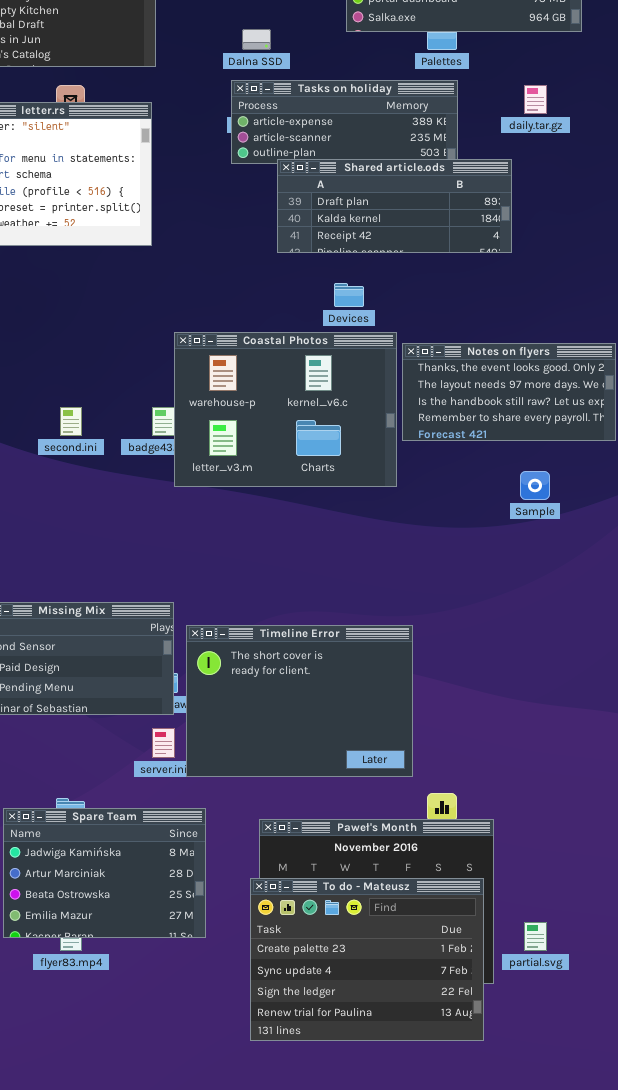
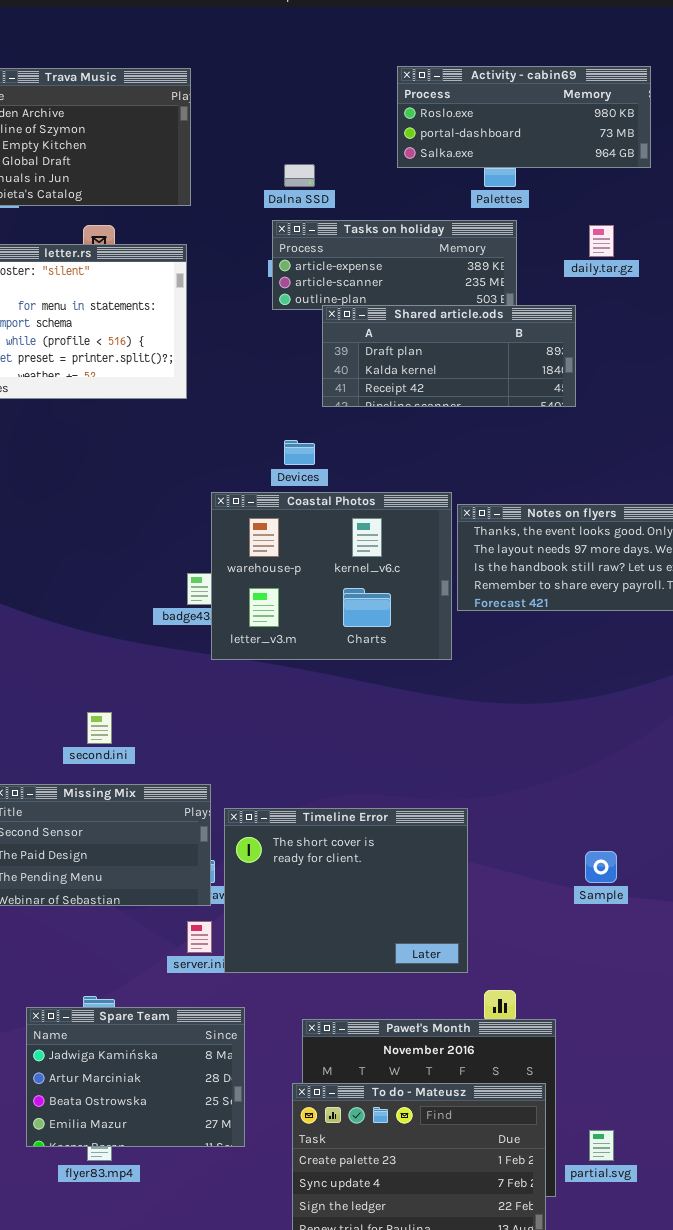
Devices: [334,283,364,307] -> [284,440,315,465], moved
second.ini: [60,407,82,436] -> [87,712,112,744], moved
Sample: [520,471,550,500] -> [585,851,617,883], moved

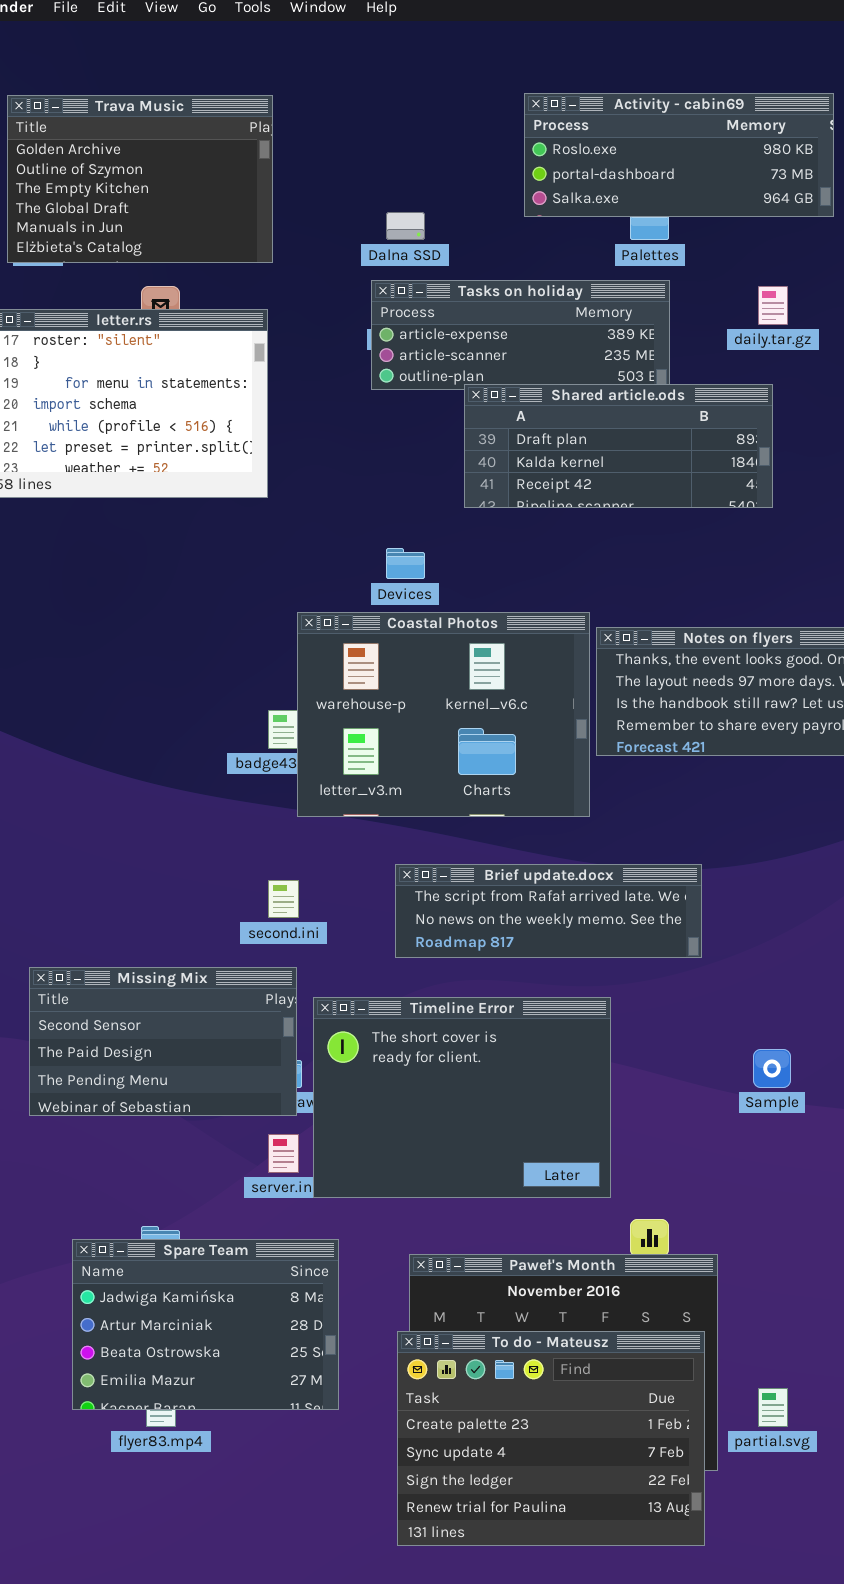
Shared article.ods: [322,305,576,407] -> [464,384,773,508], moved
Brief update.docx: none -> [395,864,702,958], opened
second.ini: [87,712,112,744] -> [268,880,299,918], moved

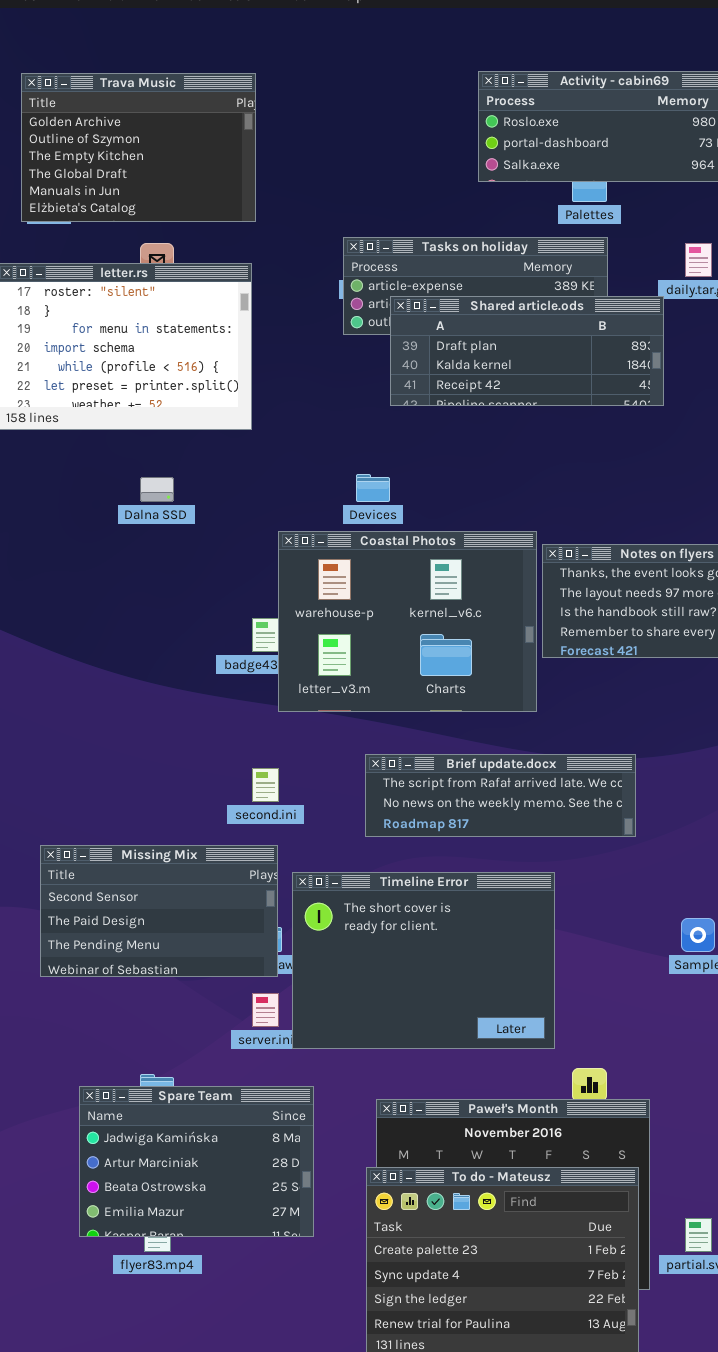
Dalna SSD: [386,212,425,240] -> [140,477,174,502], moved
Shared article.ods: [464,384,773,508] -> [390,296,664,406], moved

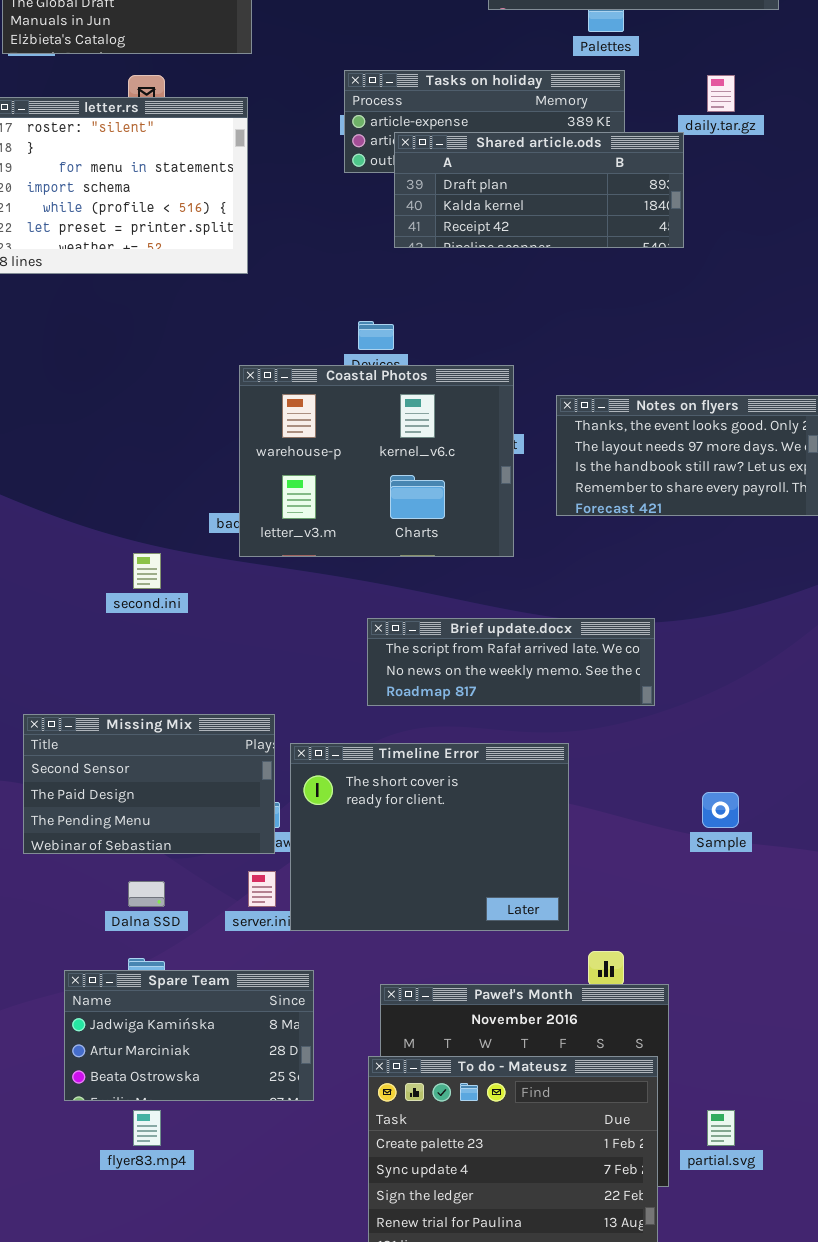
Dalna SSD: [140,477,174,502] -> [128,881,165,907], moved
Coastal Photos: [278,531,537,712] -> [239,365,514,557], moved
second.ini: [252,768,279,802] -> [133,553,161,589], moved
Spare Team: [79,1086,314,1237] -> [64,970,314,1101], resized

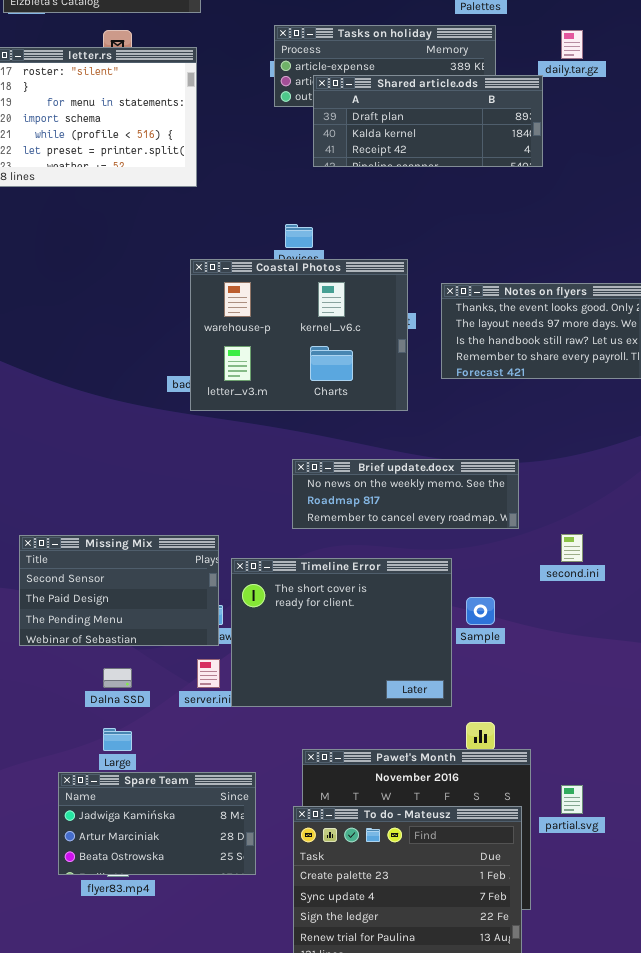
second.ini: [133,553,161,589] -> [561,534,583,562], moved
Brief update.docx: [367,618,655,706] -> [292,459,519,529], scrolled down 1 row
Sample: [702,792,739,828] -> [466,597,495,625], moved
Spare Team: [64,970,314,1101] -> [58,772,256,875], moved
partial.svg: [707,1110,735,1146] -> [561,785,583,814], moved

